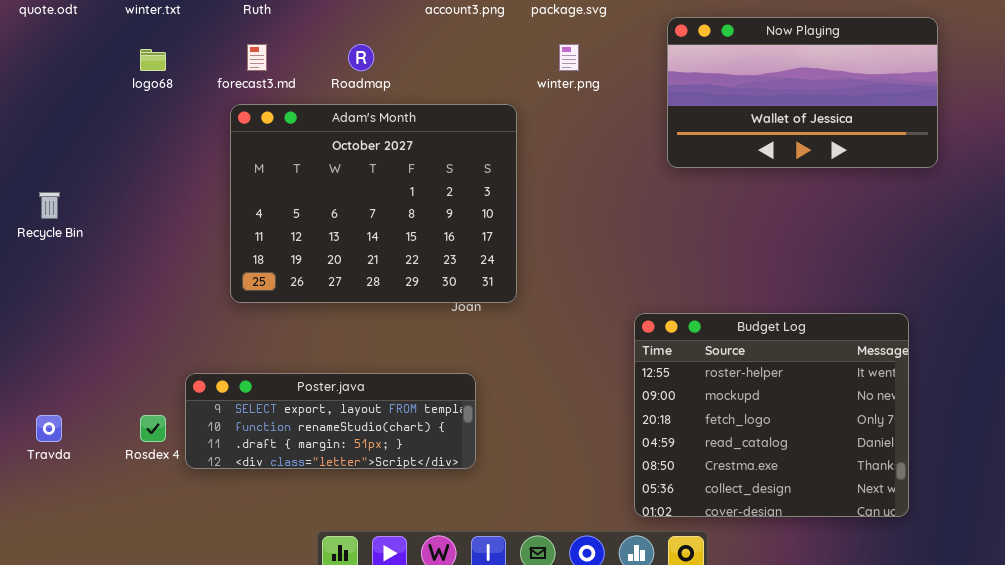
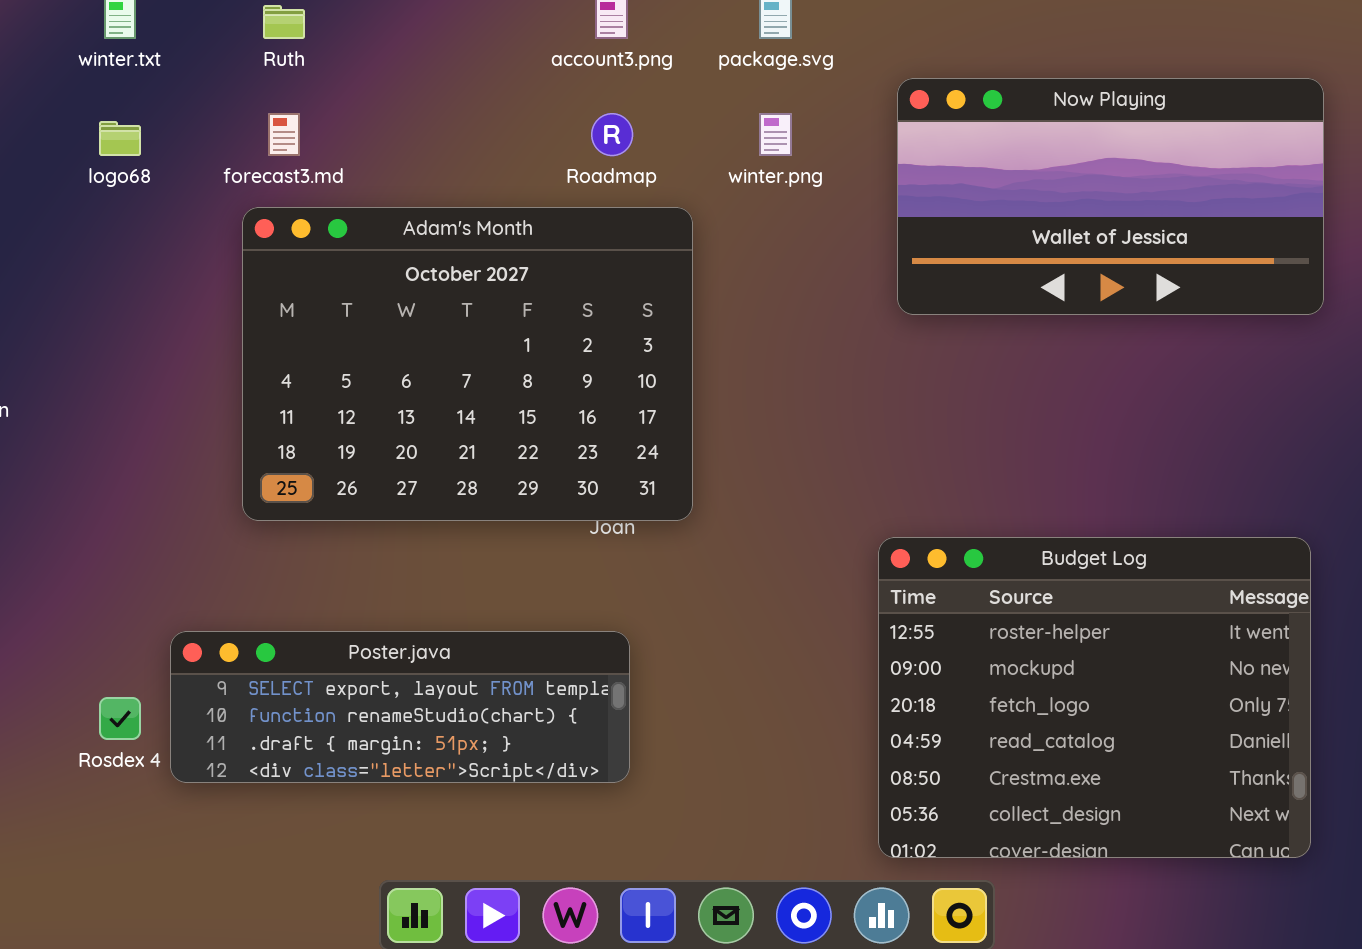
Now Playing: [667,17,938,168] -> [897,78,1324,315], moved
Roadmap: [348,44,374,71] -> [591,113,633,156], moved

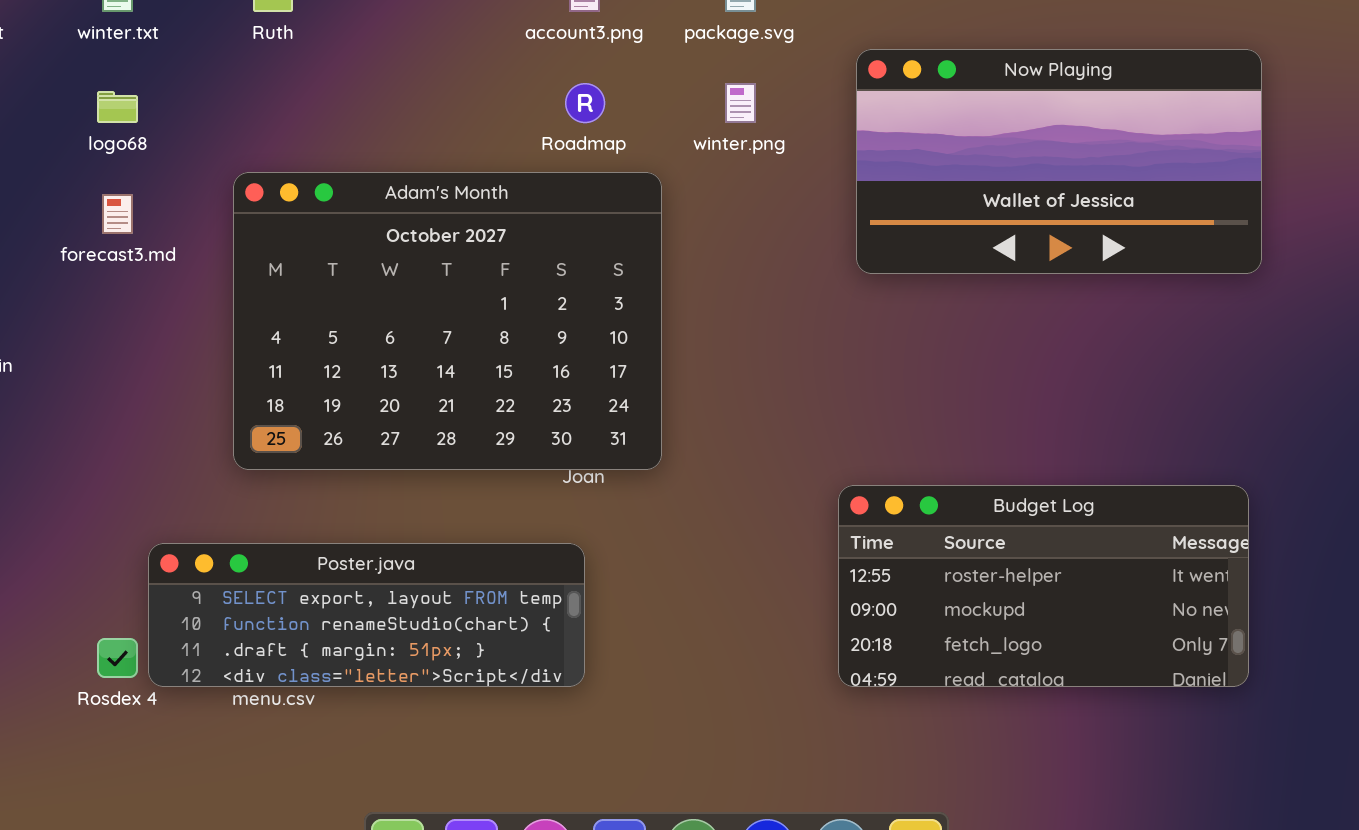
forecast3.md: [268,113,300,156] -> [102,194,133,234], moved
Budget Log: [878,537,1311,858] -> [838,485,1249,687], resized
Poster.java: [170,631,630,783] -> [148,543,585,687], moved

